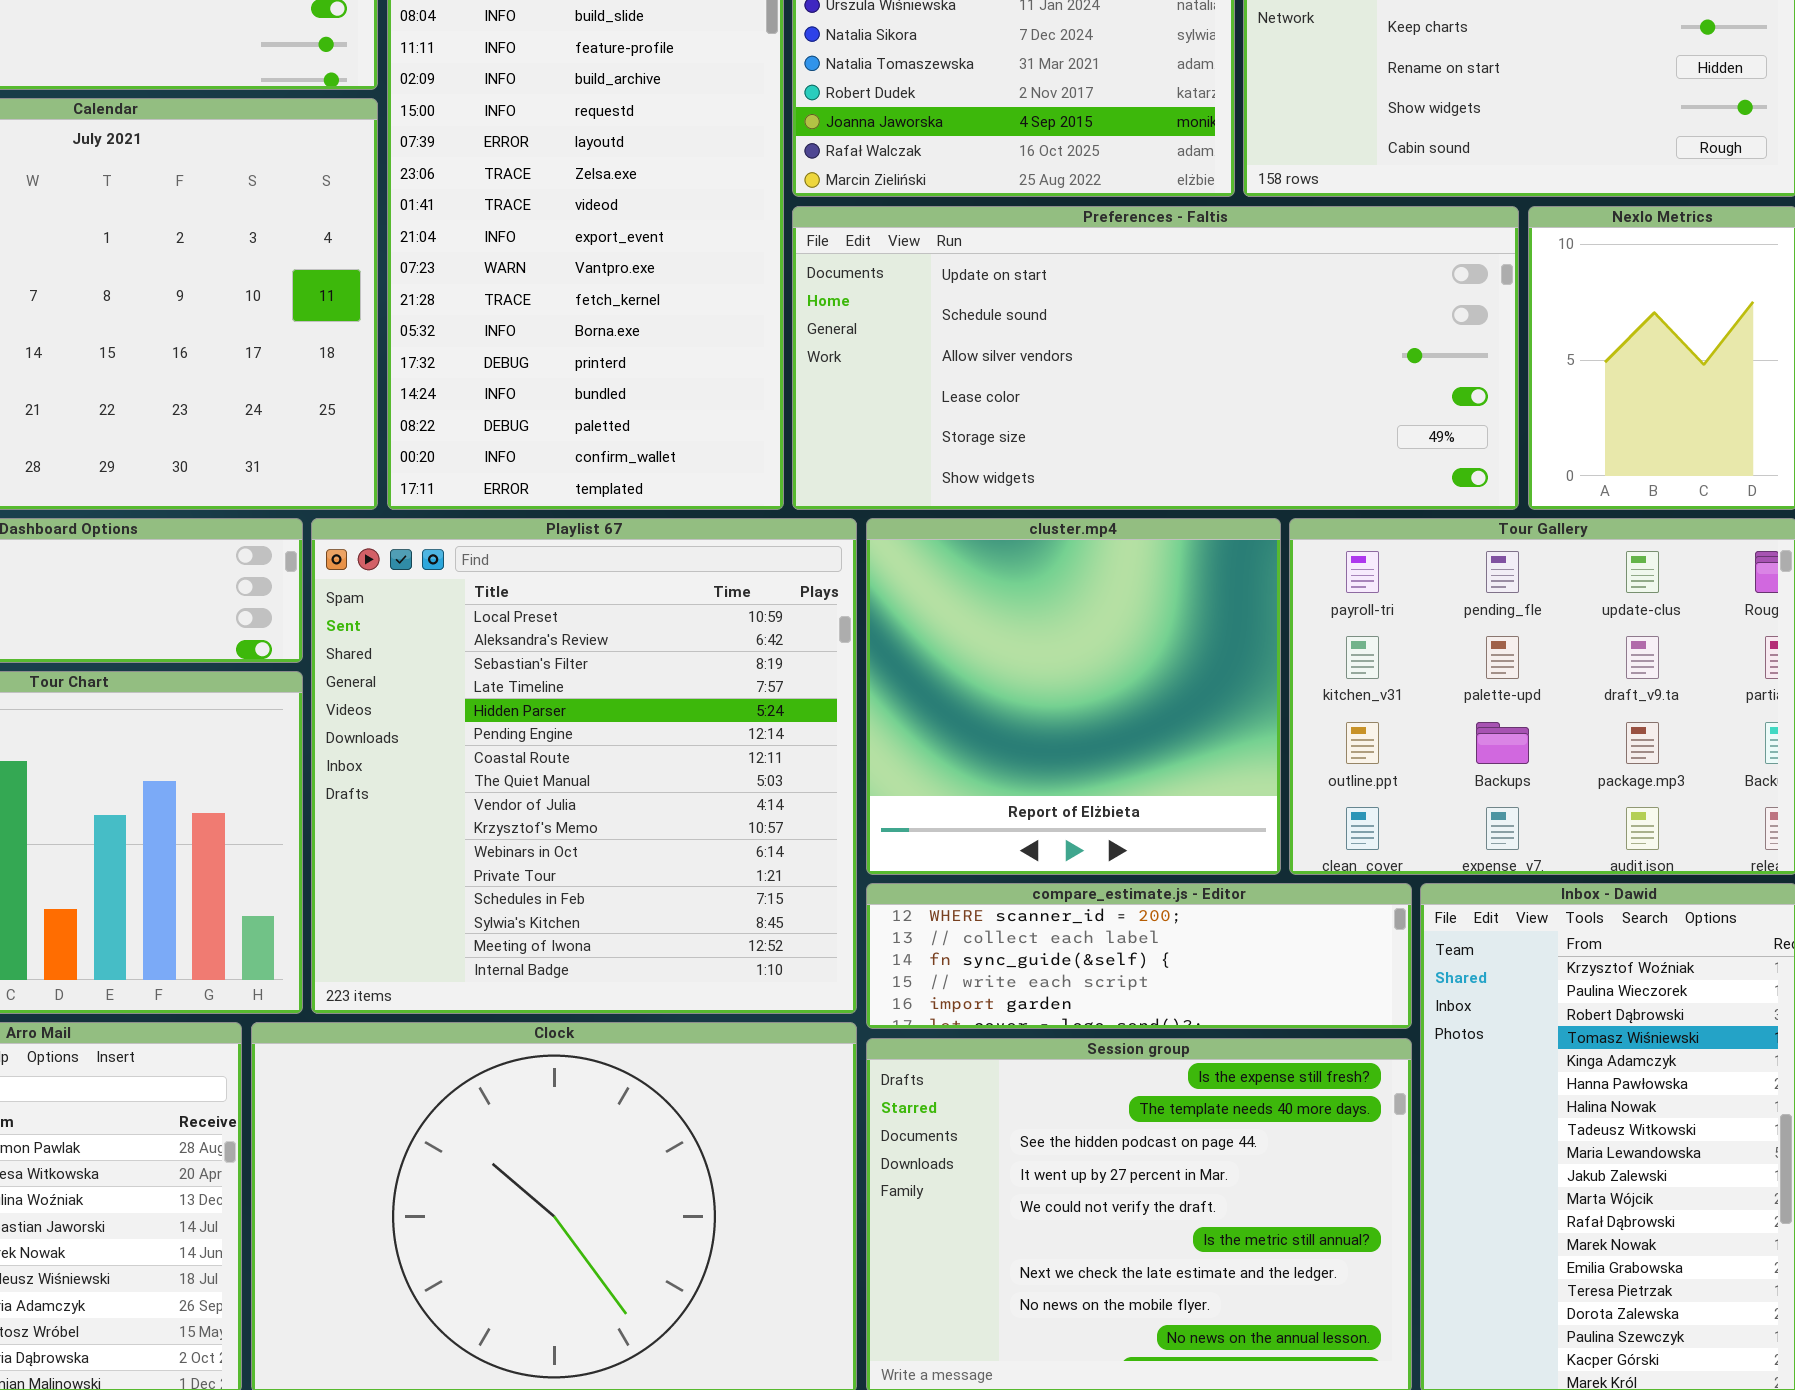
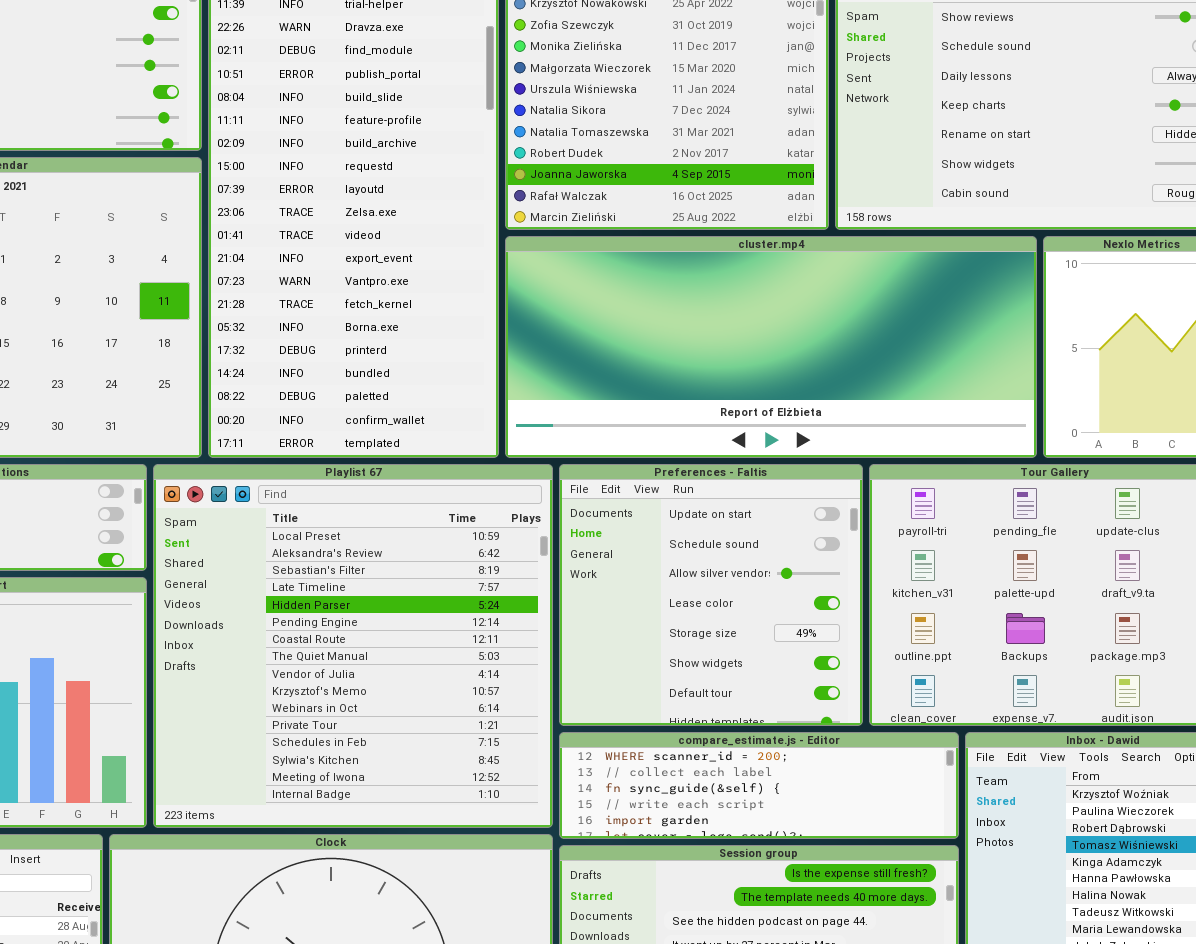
Preferences - Faltis: [792,206,1519,510] -> [559,464,863,726], moved, resized
cluster.mp4: [866,518,1281,875] -> [505,236,1037,458], moved, resized

